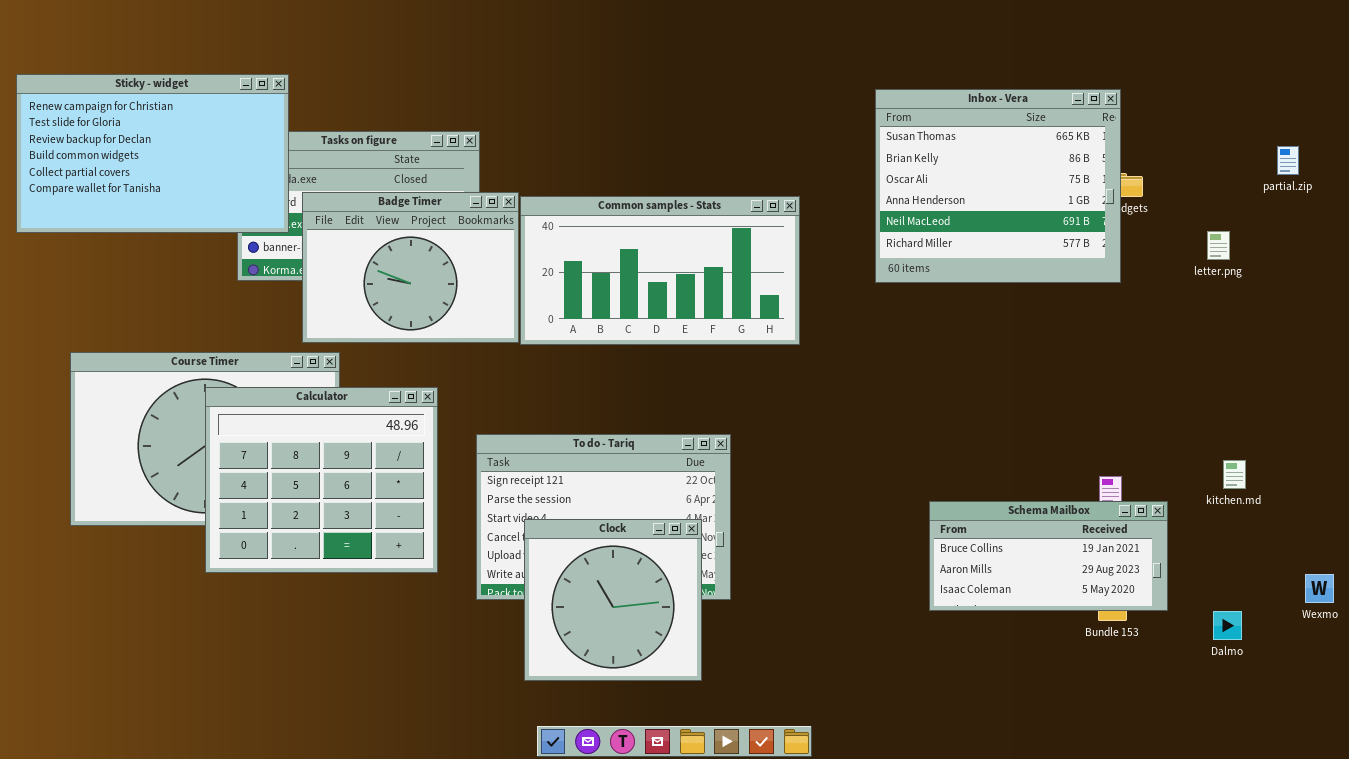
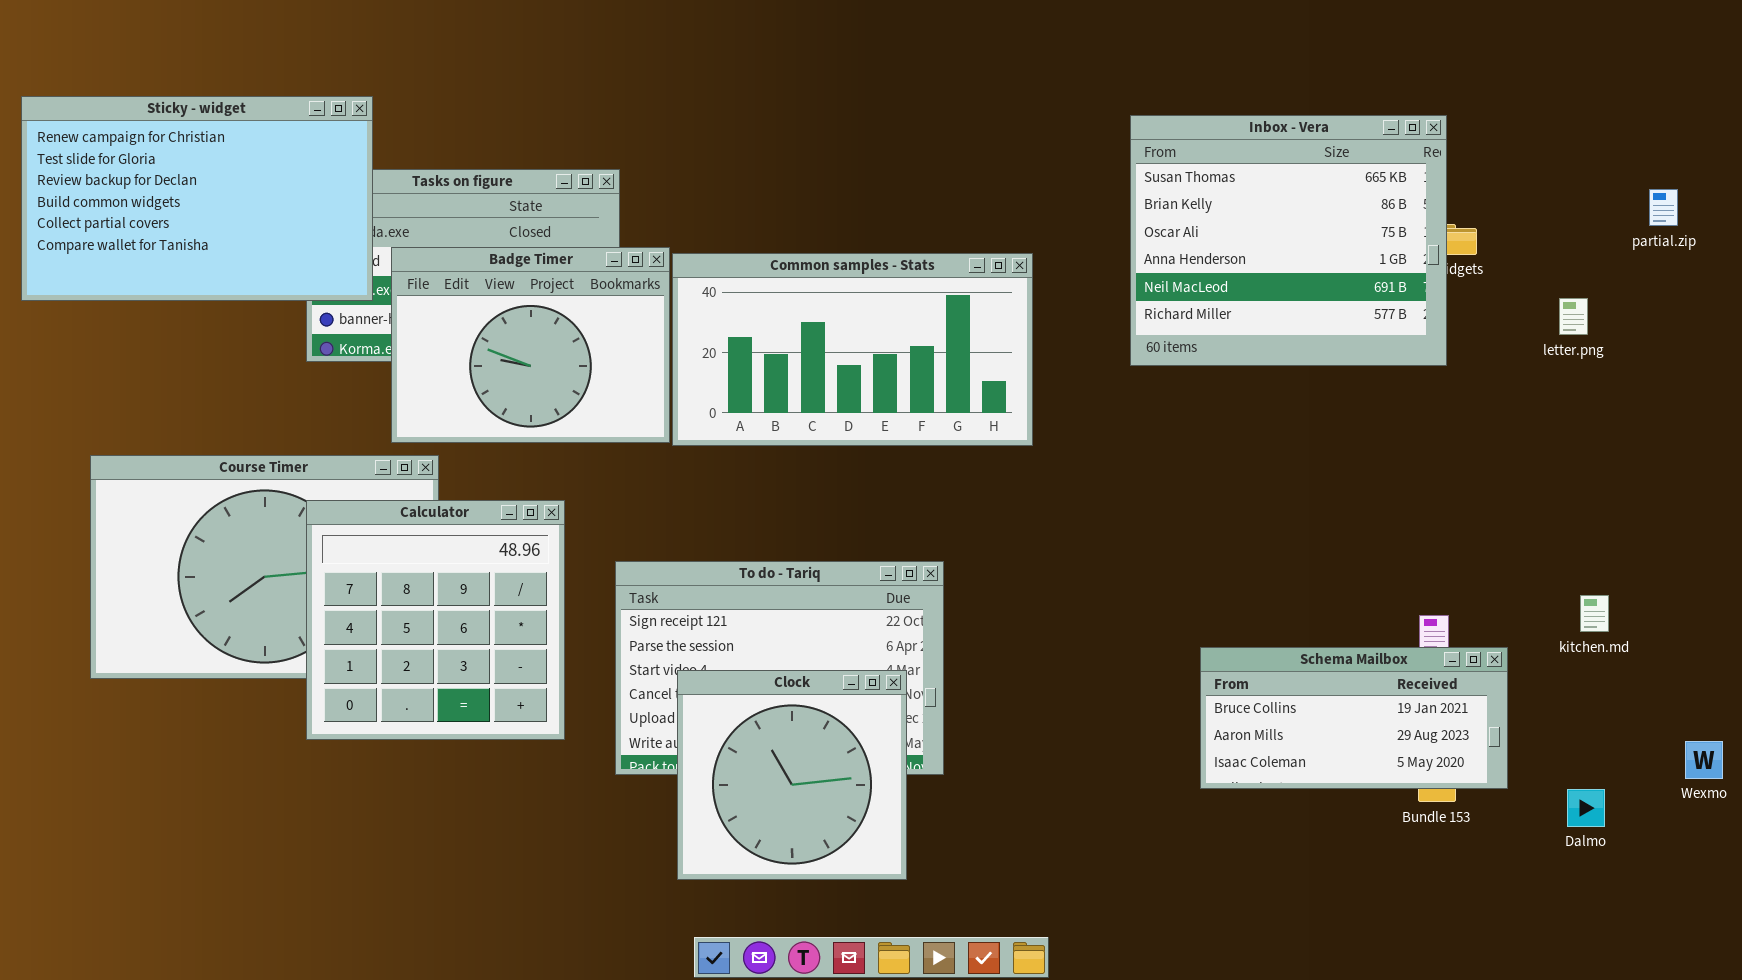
Calculator: [205,387,438,573] -> [306,500,565,740], resized

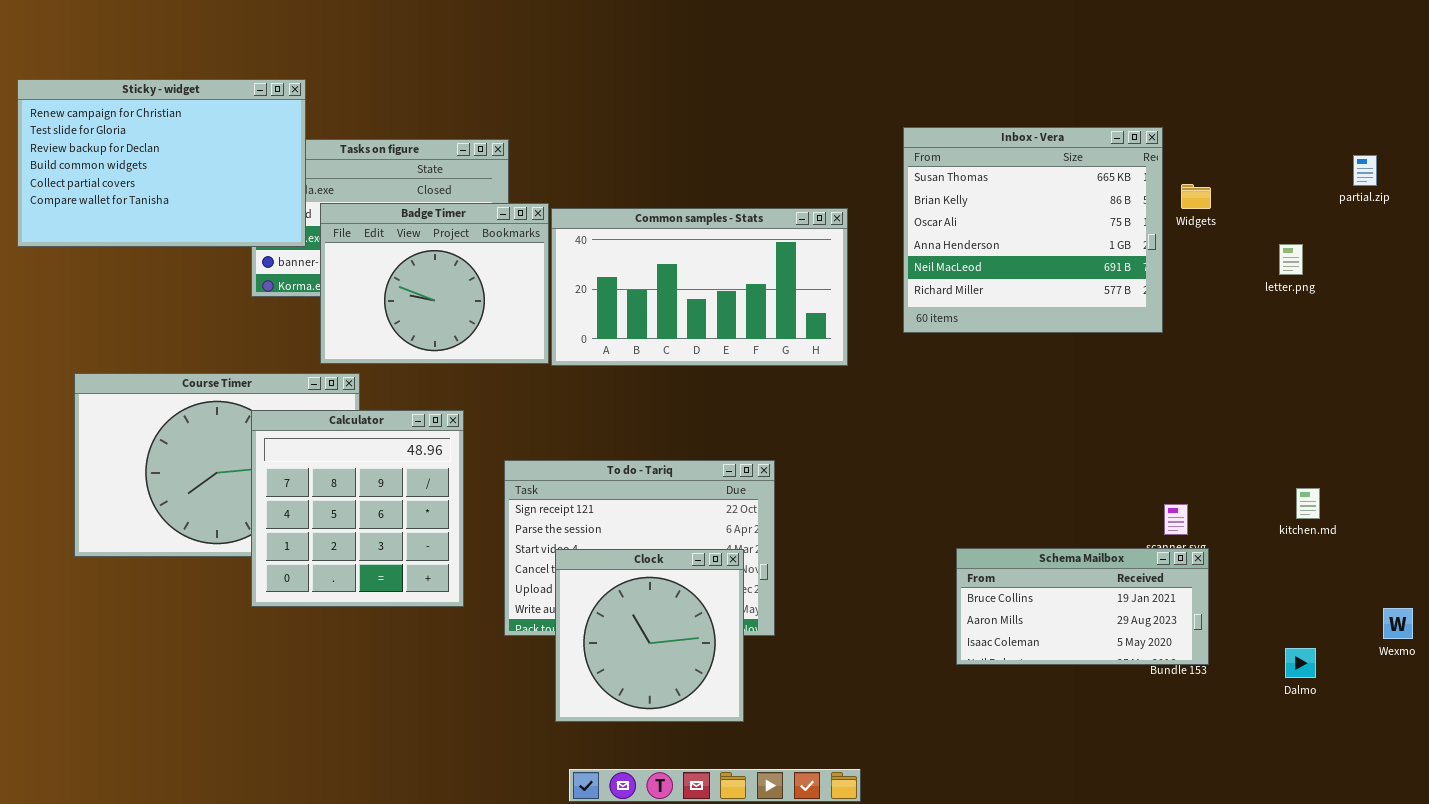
Inbox - Vera: [1130,115,1447,366] -> [903,127,1163,333], moved
Schema Mailbox: [1200,647,1508,789] -> [956,548,1209,665], moved

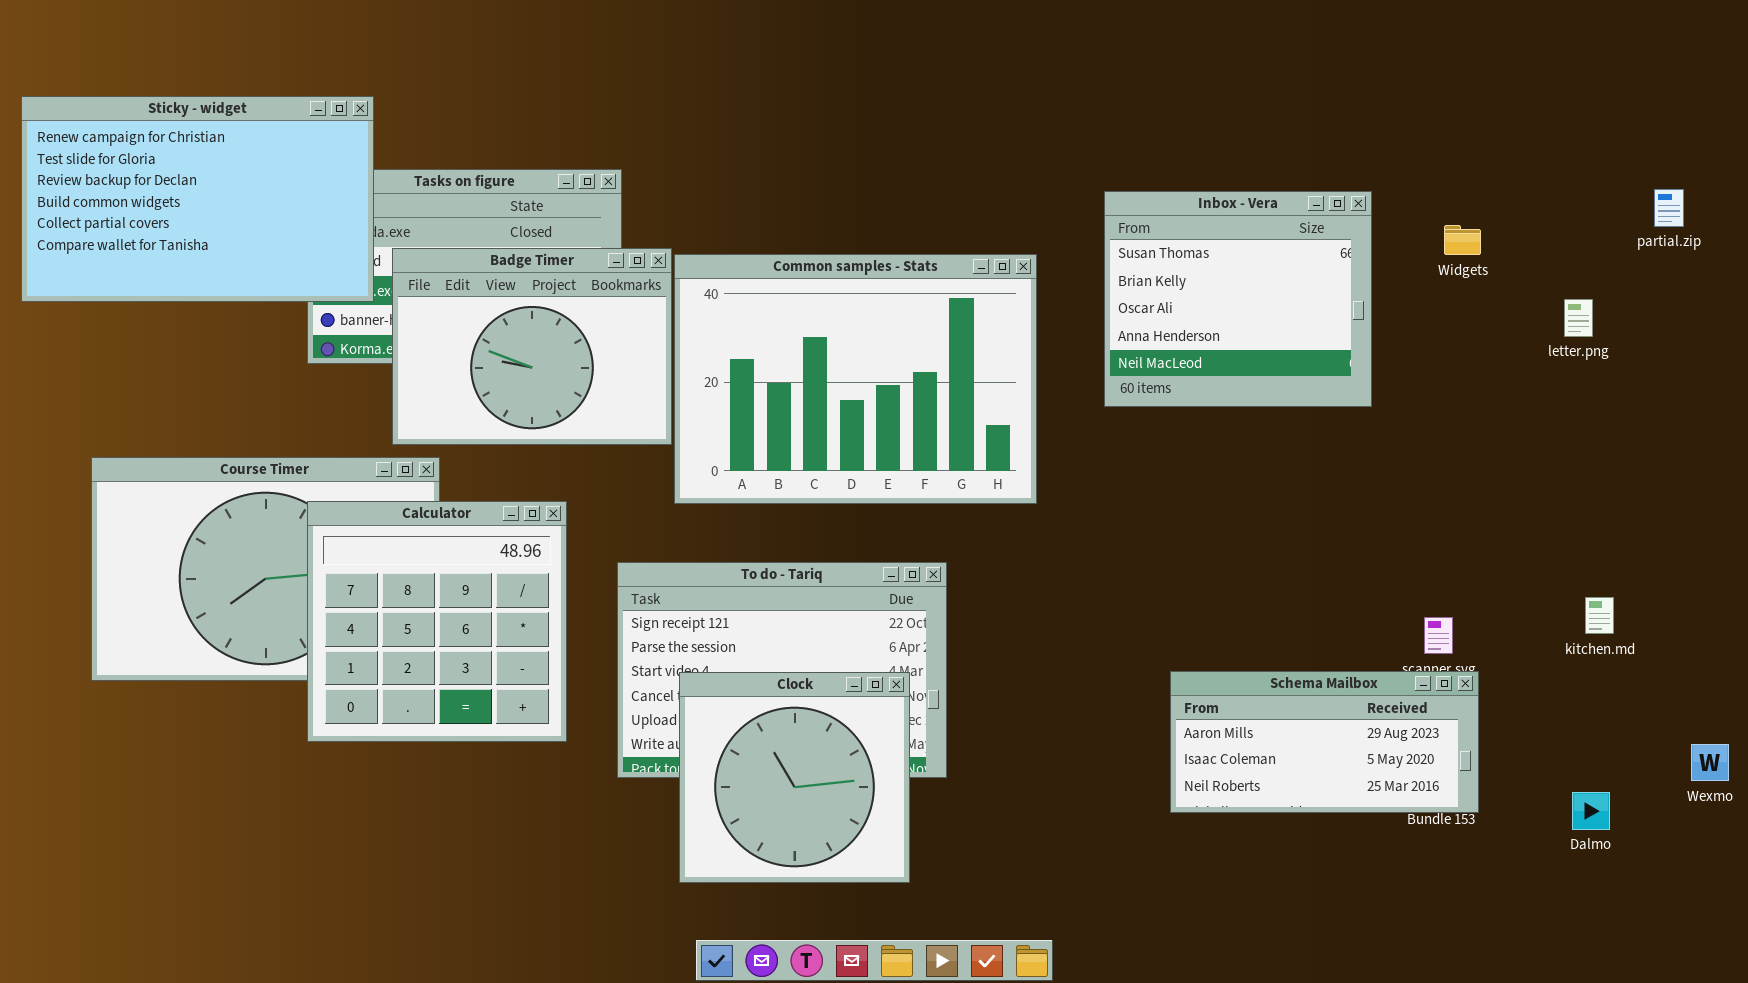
Inbox - Vera: [903,127,1163,333] -> [1104,191,1372,407], resized
Common samples - Stats: [551,208,848,366] -> [674,254,1037,504], resized
Schema Mailbox: [956,548,1209,665] -> [1170,671,1479,813], scrolled down 1 row

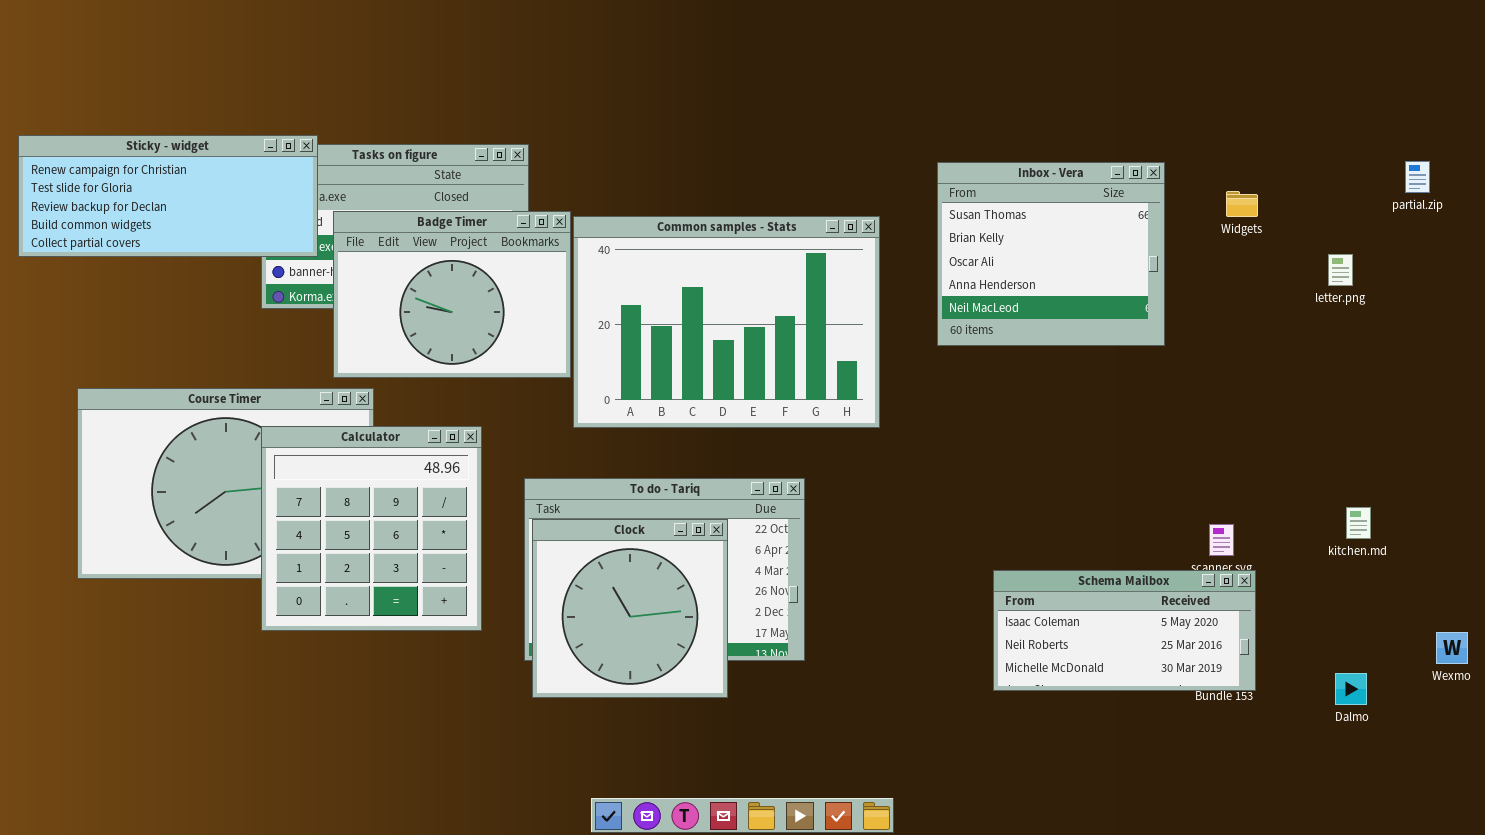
Sticky - widget: [21,96,374,302] -> [18,135,318,257], resized
Schema Mailbox: [1170,671,1479,813] -> [993,570,1256,691], scrolled down 1 row
Clock: [679,672,910,883] -> [532,519,728,698], moved

